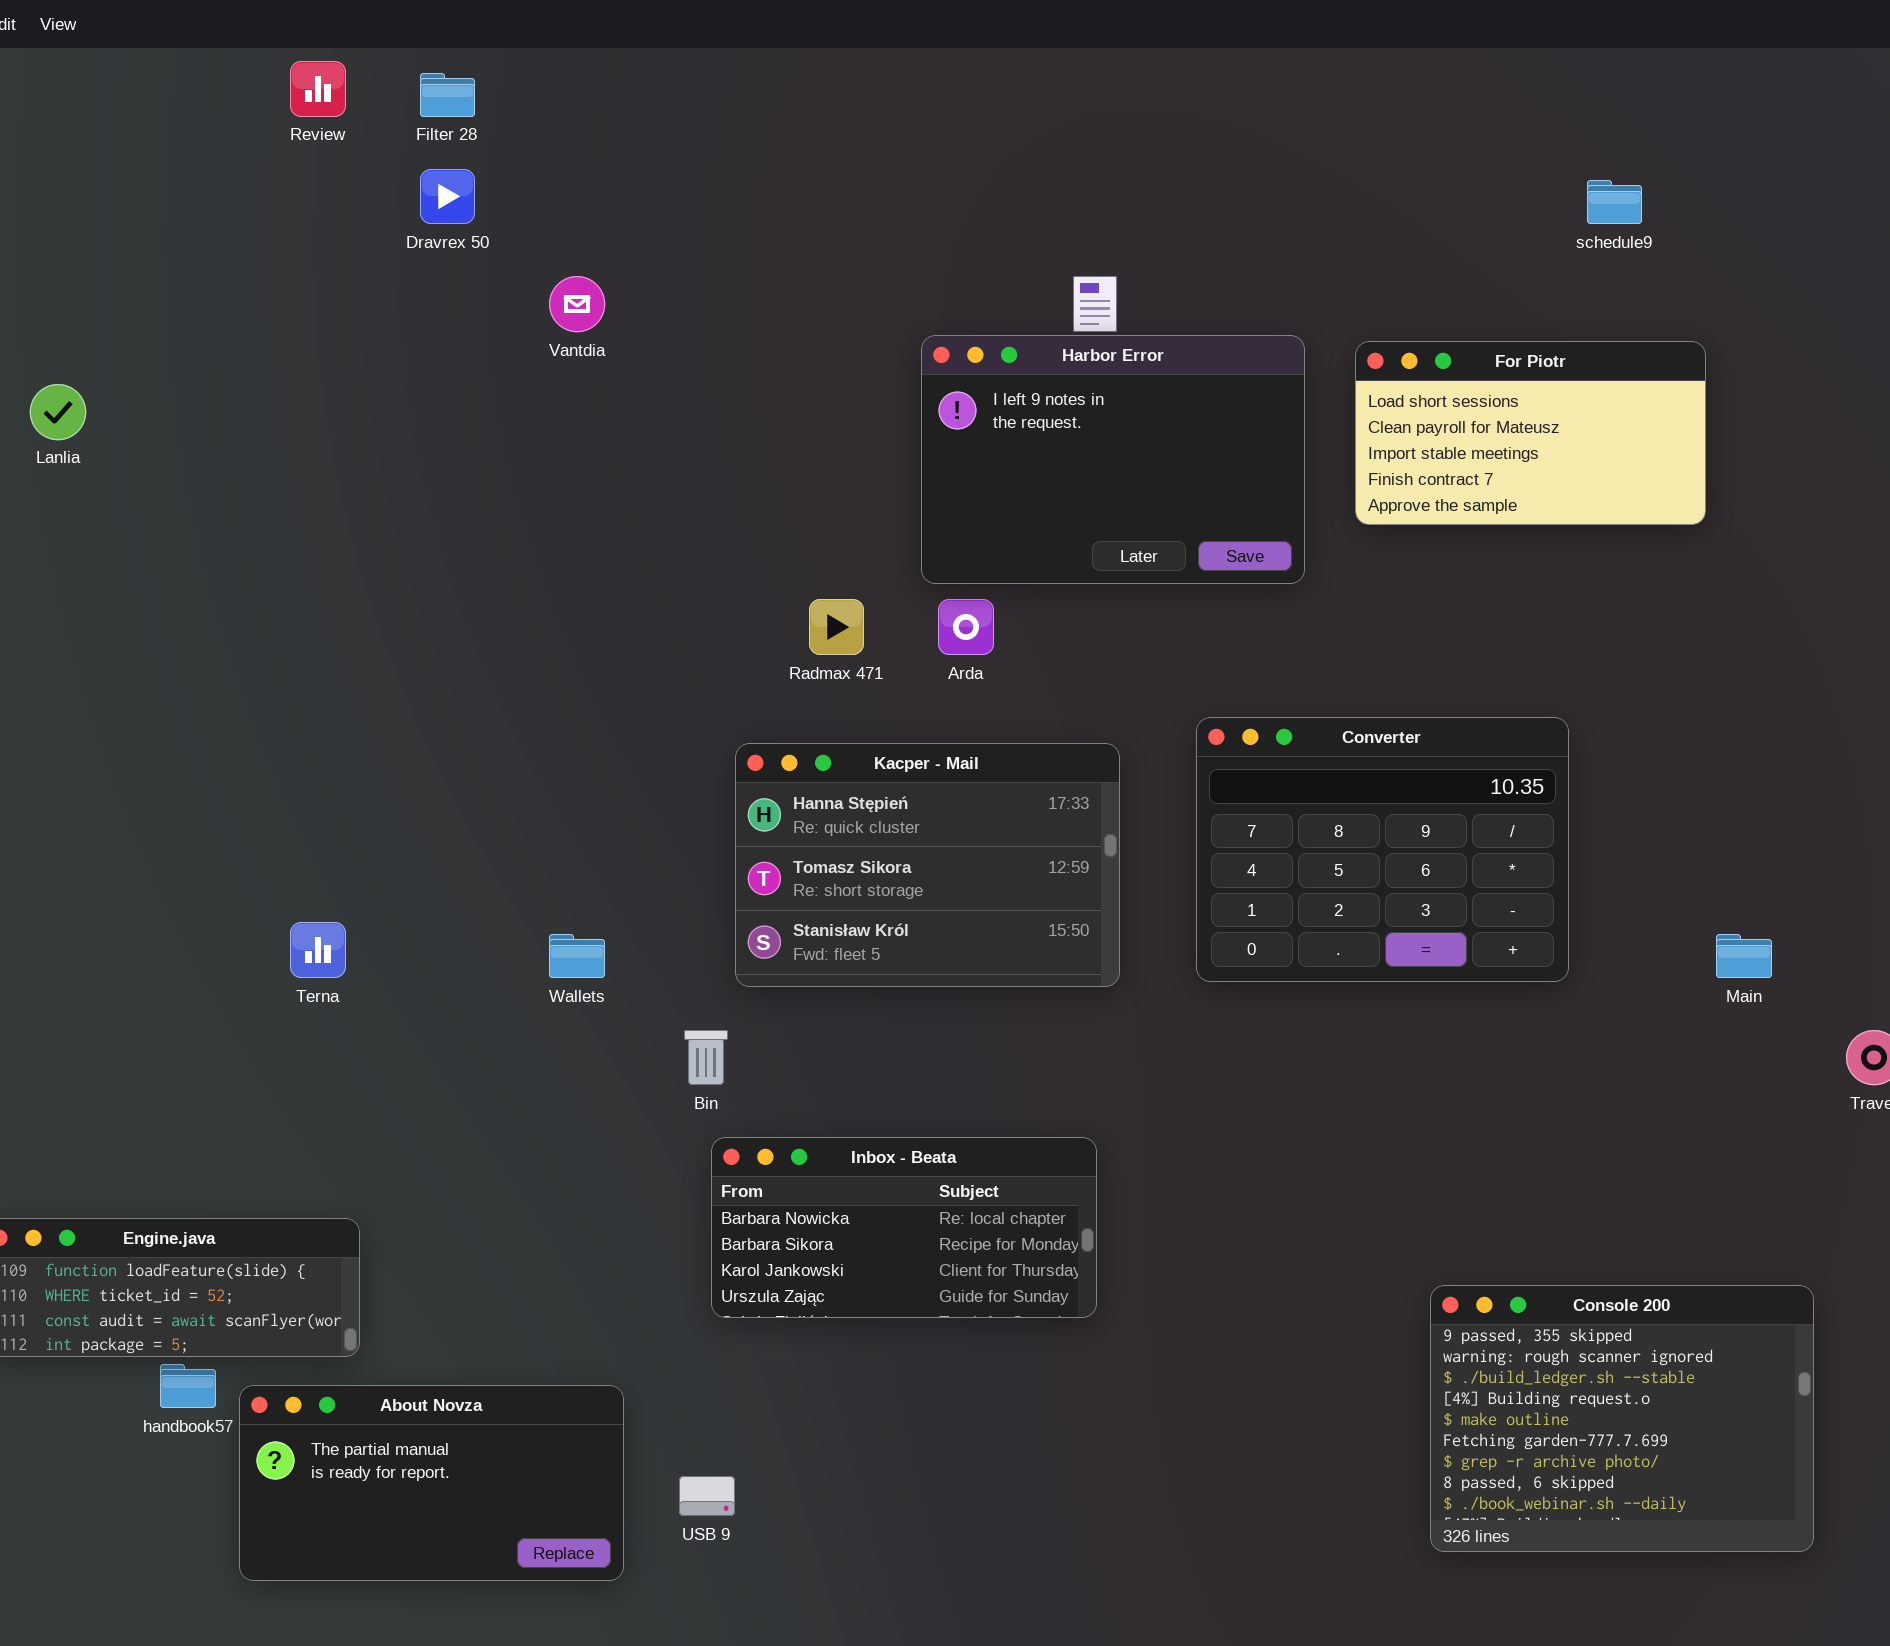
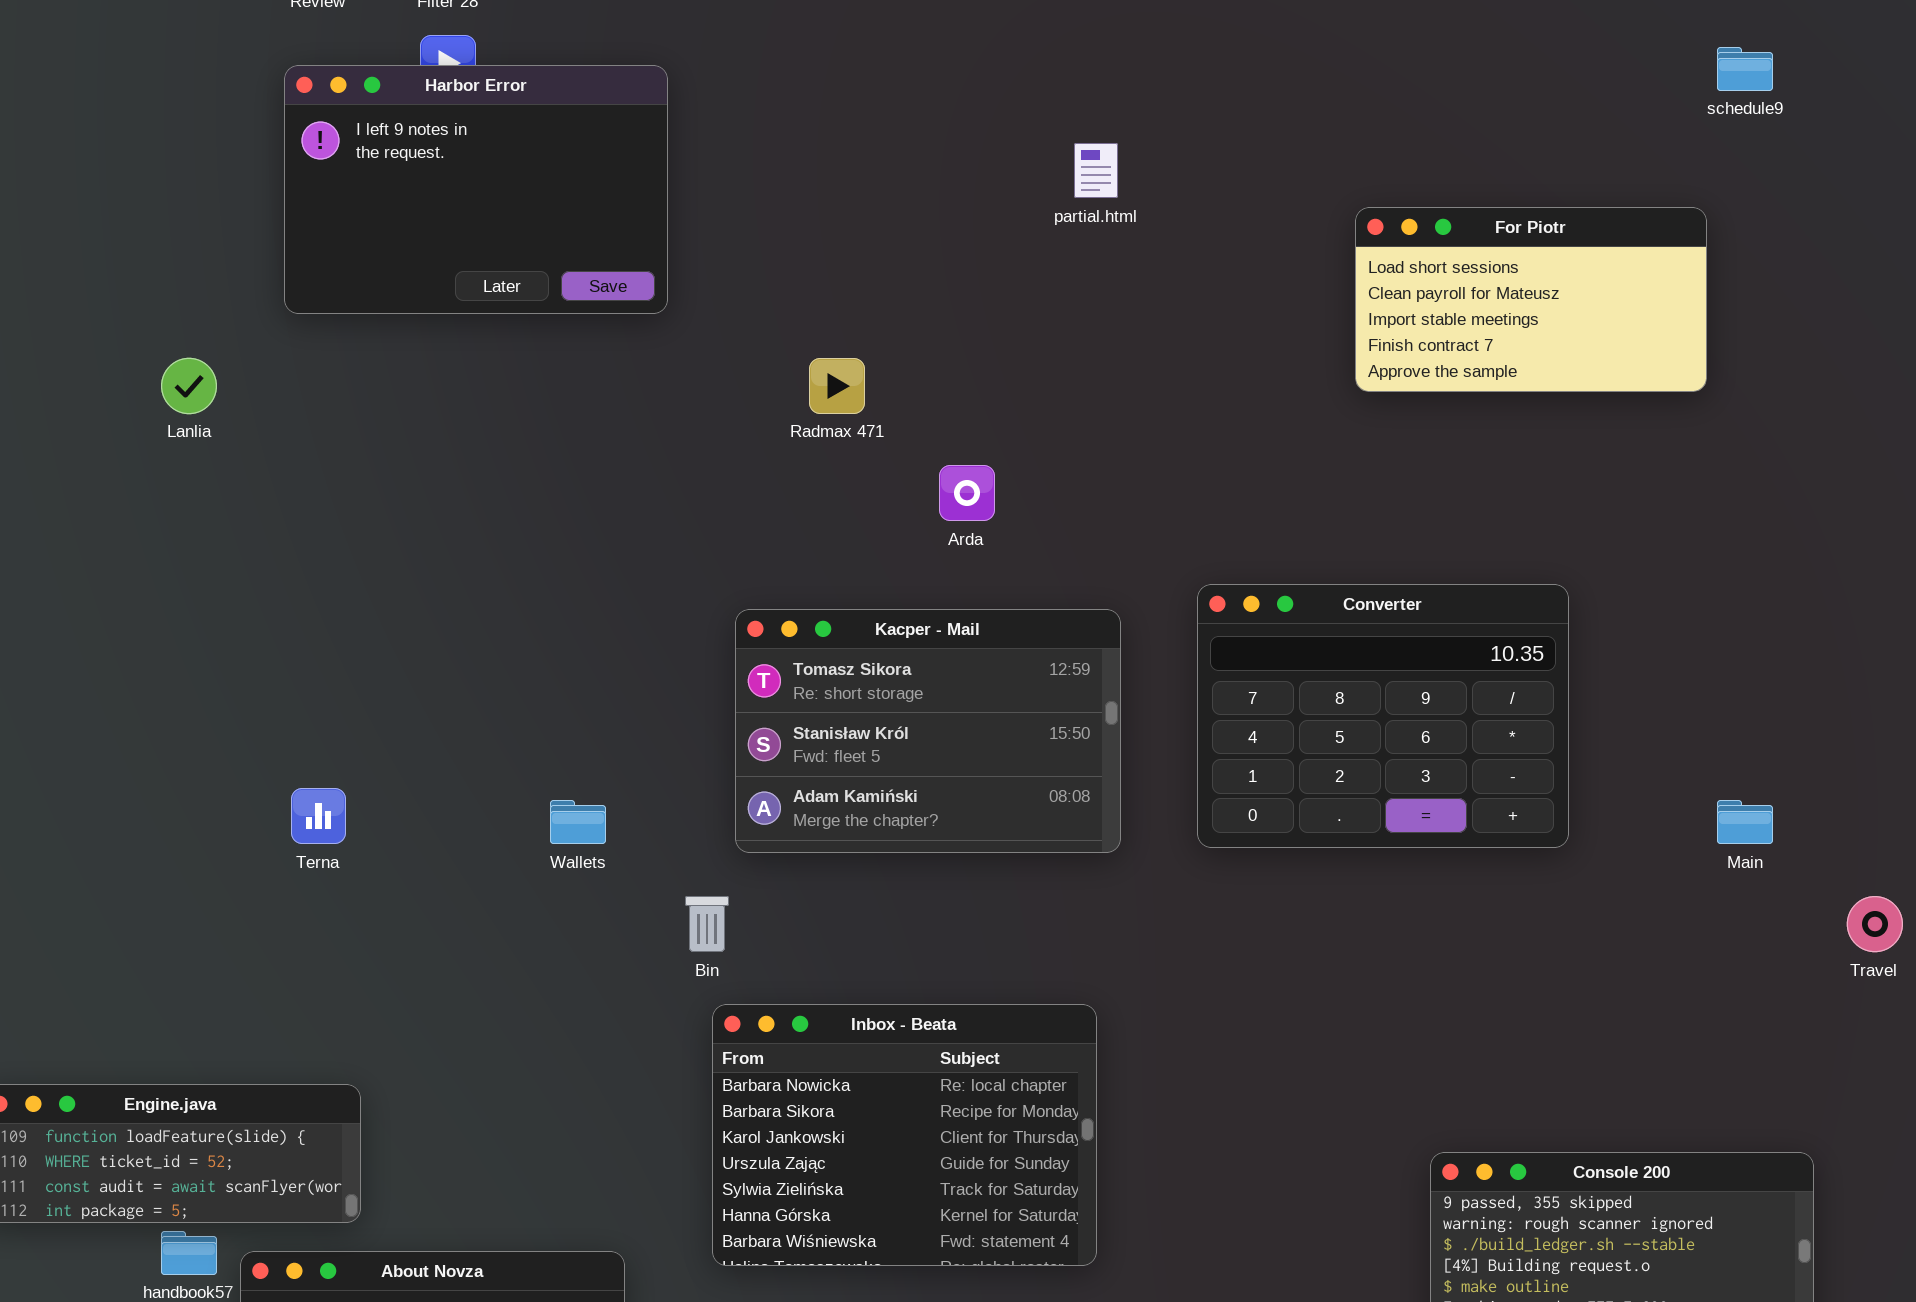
schedule9: [1587,180,1642,224] -> [1717,47,1773,91], moved
Harbor Error: [921,335,1305,584] -> [284,65,668,314], moved
Lanlia: [30,384,86,440] -> [161,358,217,414], moved
Radmax 471: [809,599,864,655] -> [809,358,865,414], moved
Kacper - Mail: [735,743,1120,987] -> [735,609,1121,853], scrolled down 1 row
Inbox - Beata: [711,1137,1097,1318] -> [712,1004,1097,1266], resized

